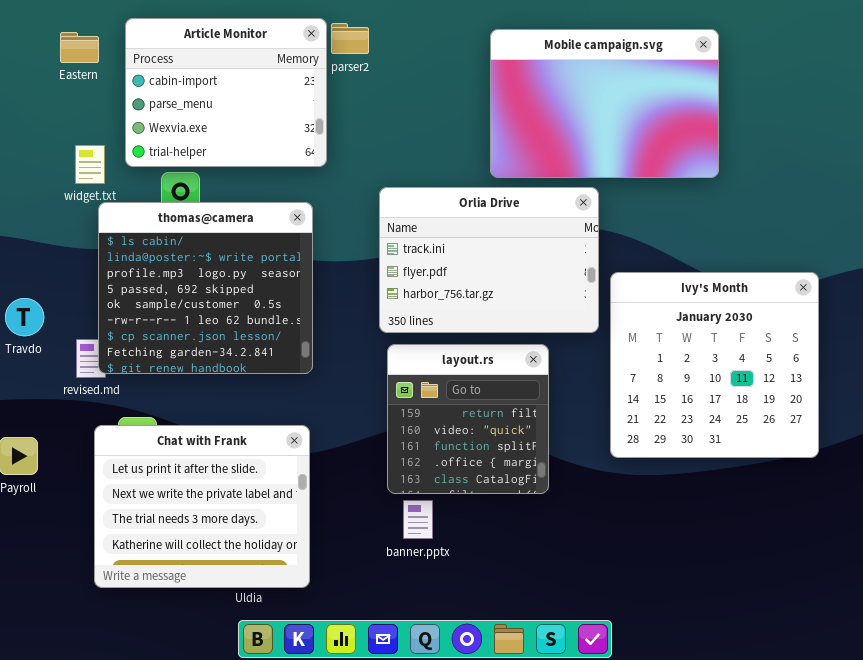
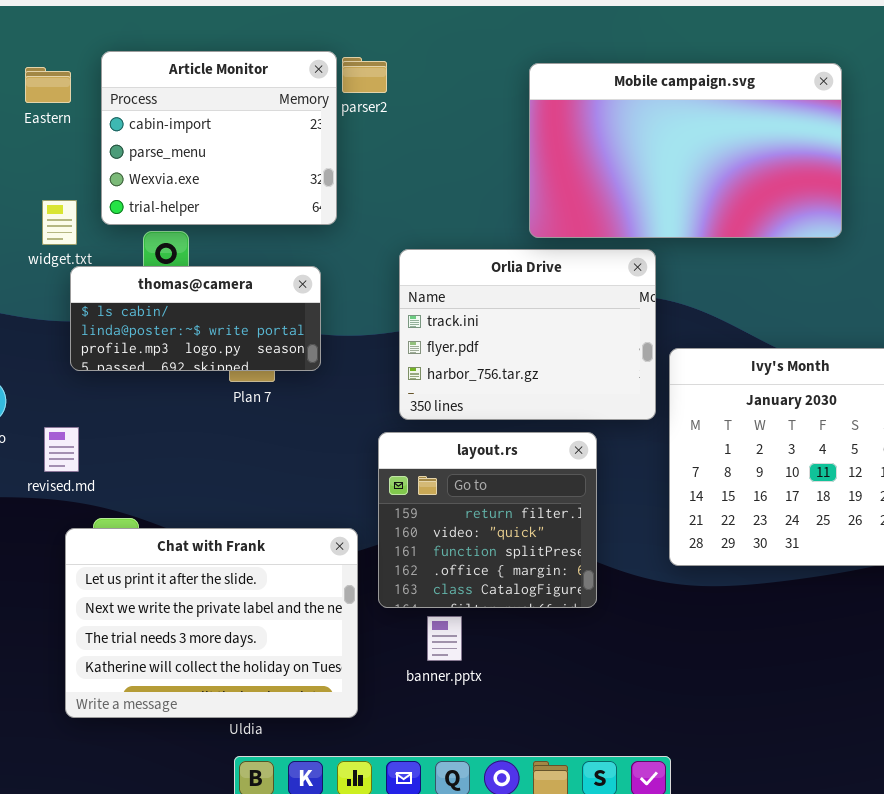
Mobile campaign.svg: [490,29,719,178] -> [529,63,842,238], resized
thomas@camera: [98,202,313,374] -> [70,266,321,371], resized
layout.rs: [387,344,549,494] -> [378,432,597,608], resized
Chat with Frank: [94,425,310,588] -> [65,528,358,718], resized

